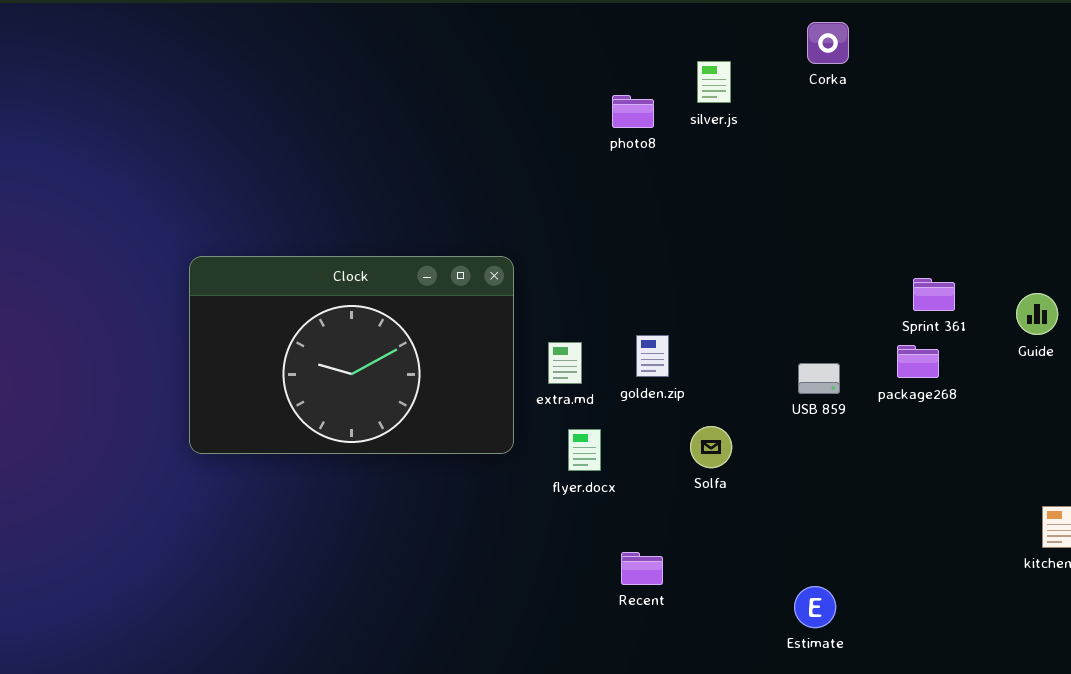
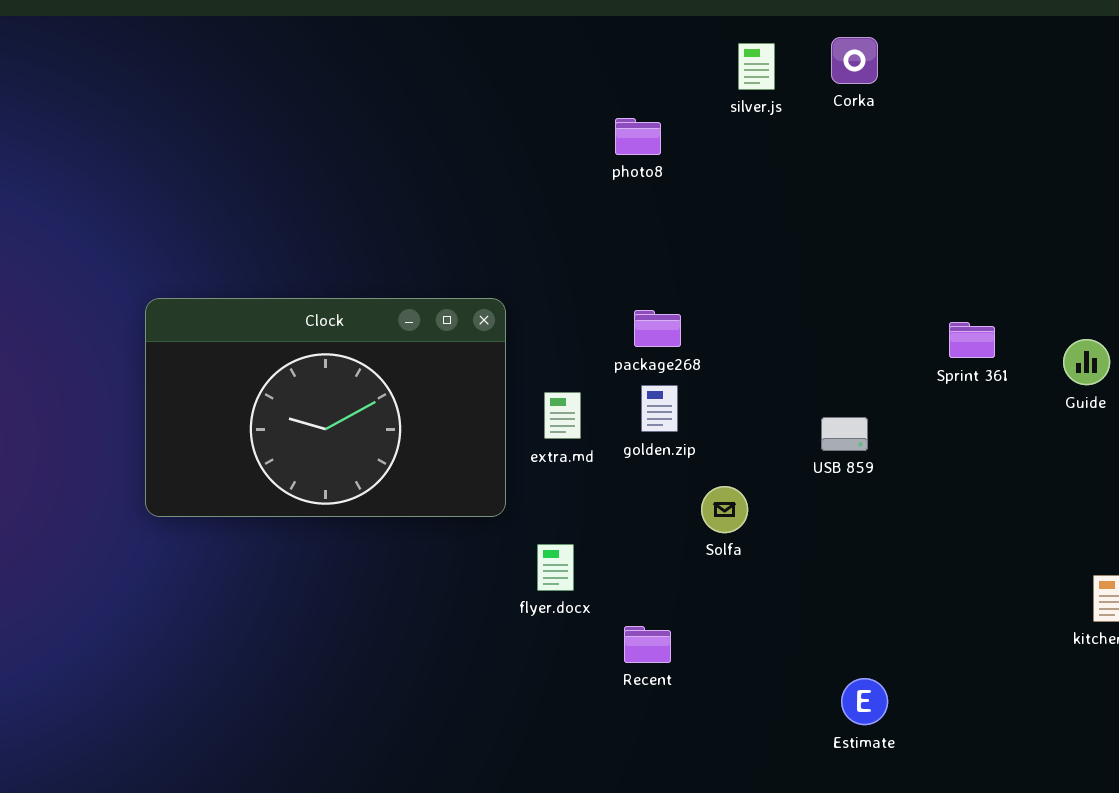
silver.js: [697,61,731,103] -> [738,43,775,90], moved
package268: [897,345,939,378] -> [634,310,681,347], moved
flyer.docx: [568,429,601,471] -> [537,544,574,591], moved
Estimate: [794,586,836,628] -> [841,678,888,725], moved

